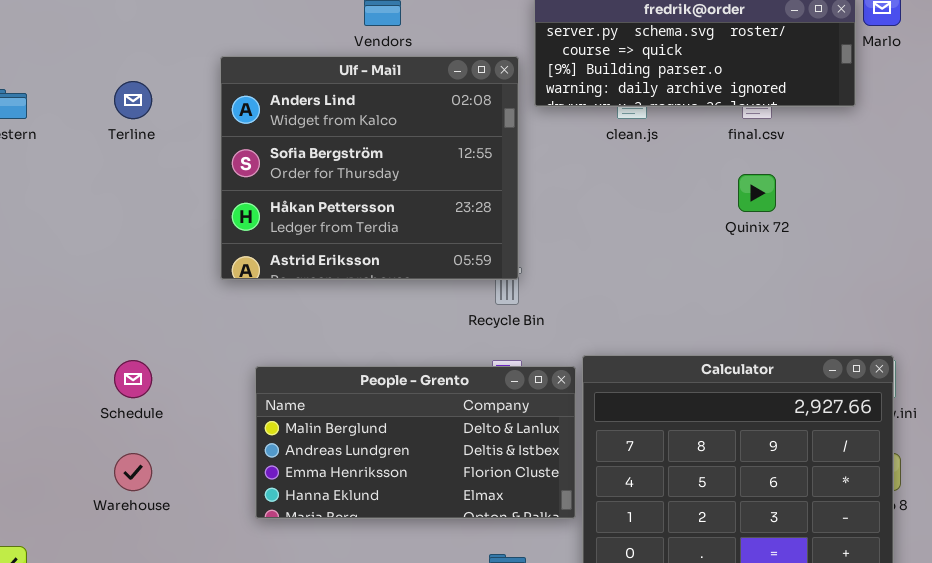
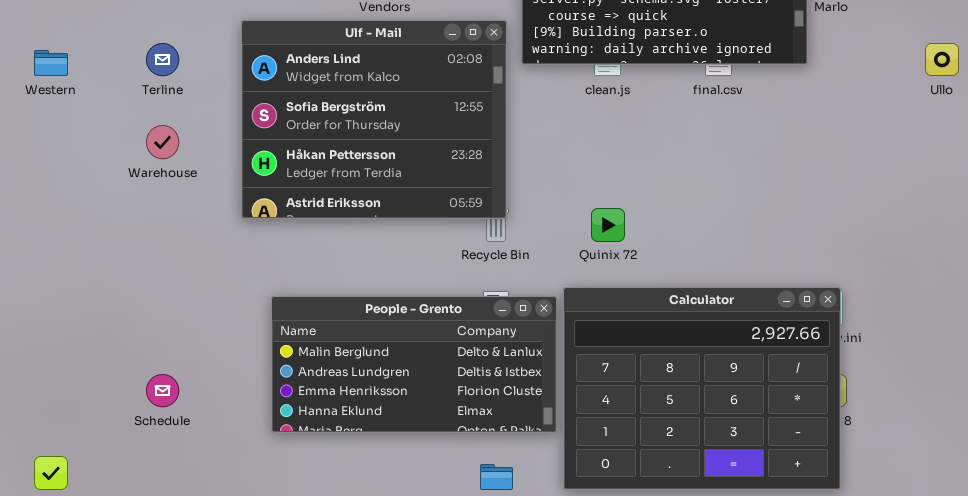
Quinix 72: [738,174,776,212] -> [591,208,625,242], moved
Schedule: [114,360,152,398] -> [146,374,179,407], moved
Warehouse: [114,453,152,491] -> [146,125,179,159], moved

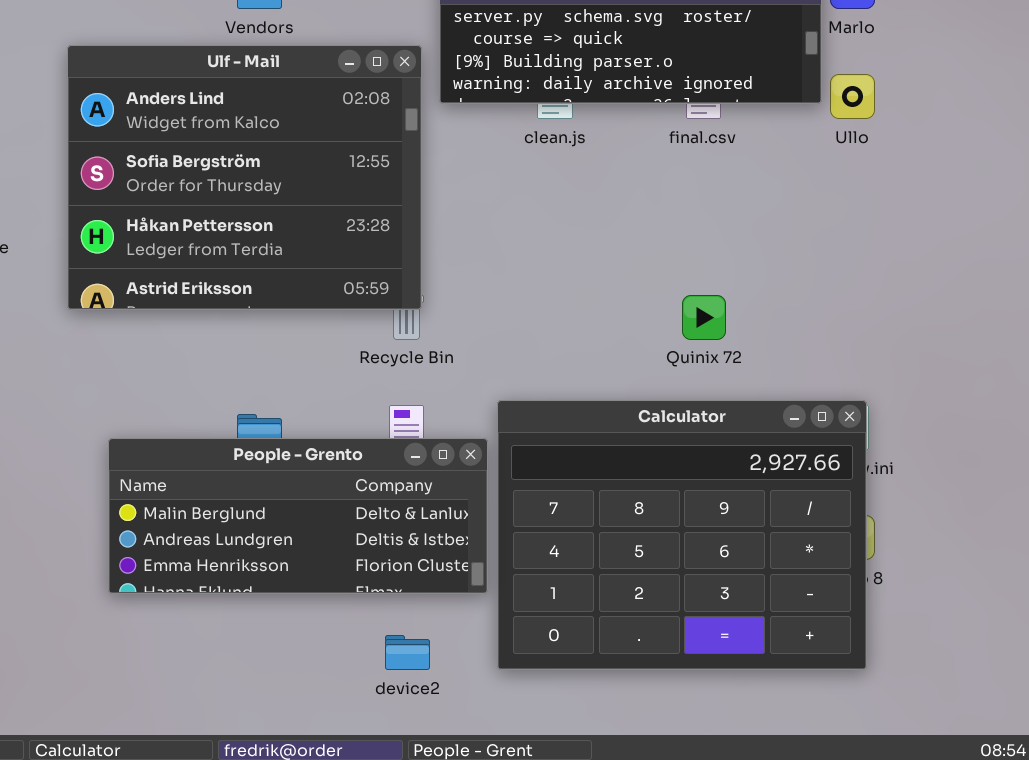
Ullo: [925,43,959,76] -> [830,74,875,119], moved
Quinix 72: [591,208,625,242] -> [682,295,726,340], moved
People - Grento: [271,296,557,433] -> [108,438,488,594], resized

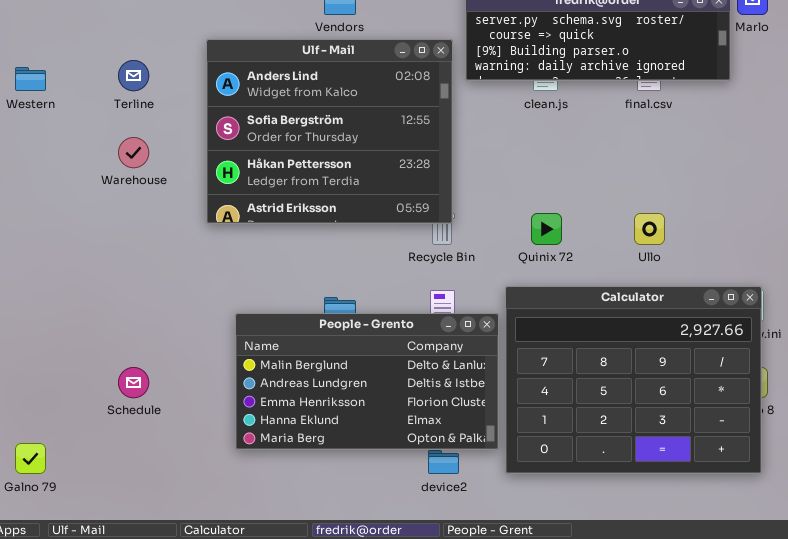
Ullo: [830,74,875,119] -> [634,213,665,245], moved
Quinix 72: [682,295,726,340] -> [531,213,562,245], moved
People - Grento: [108,438,488,594] -> [235,313,499,450], resized

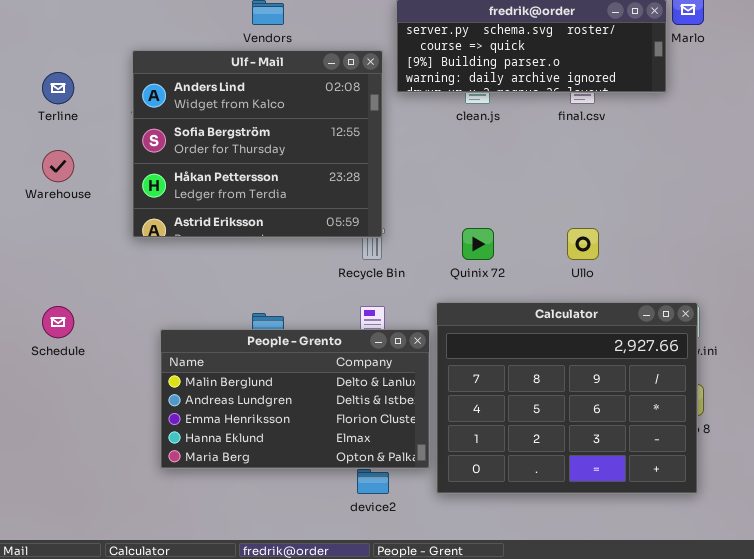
Schedule: [118,367,149,398] -> [42,306,74,338], moved

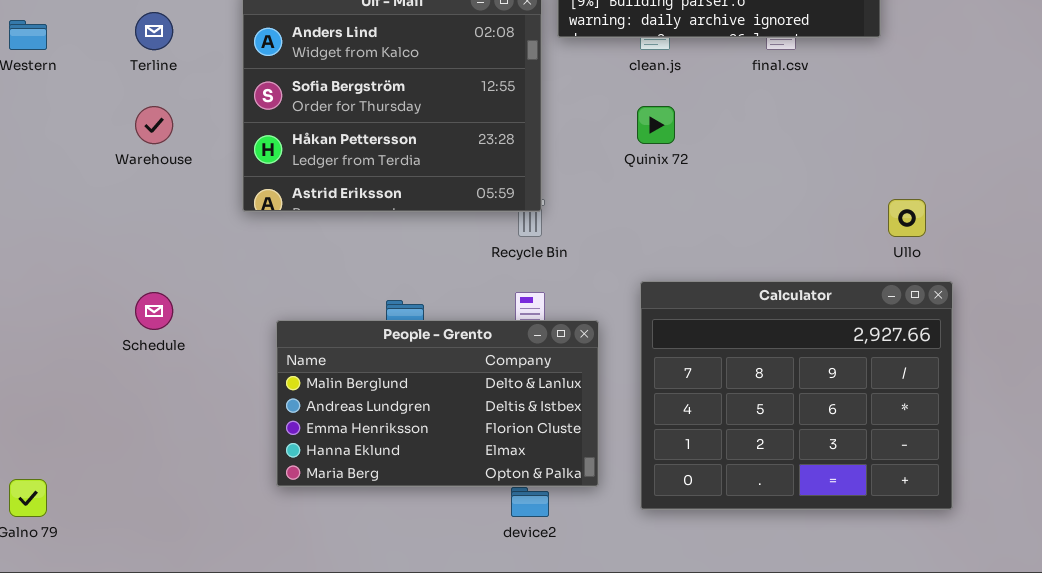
Quinix 72: [462,228,494,260] -> [637,106,675,144], moved
Ullo: [567,228,599,260] -> [888,199,926,237], moved
Calculator: [436,302,698,494] -> [640,281,953,510], moved

